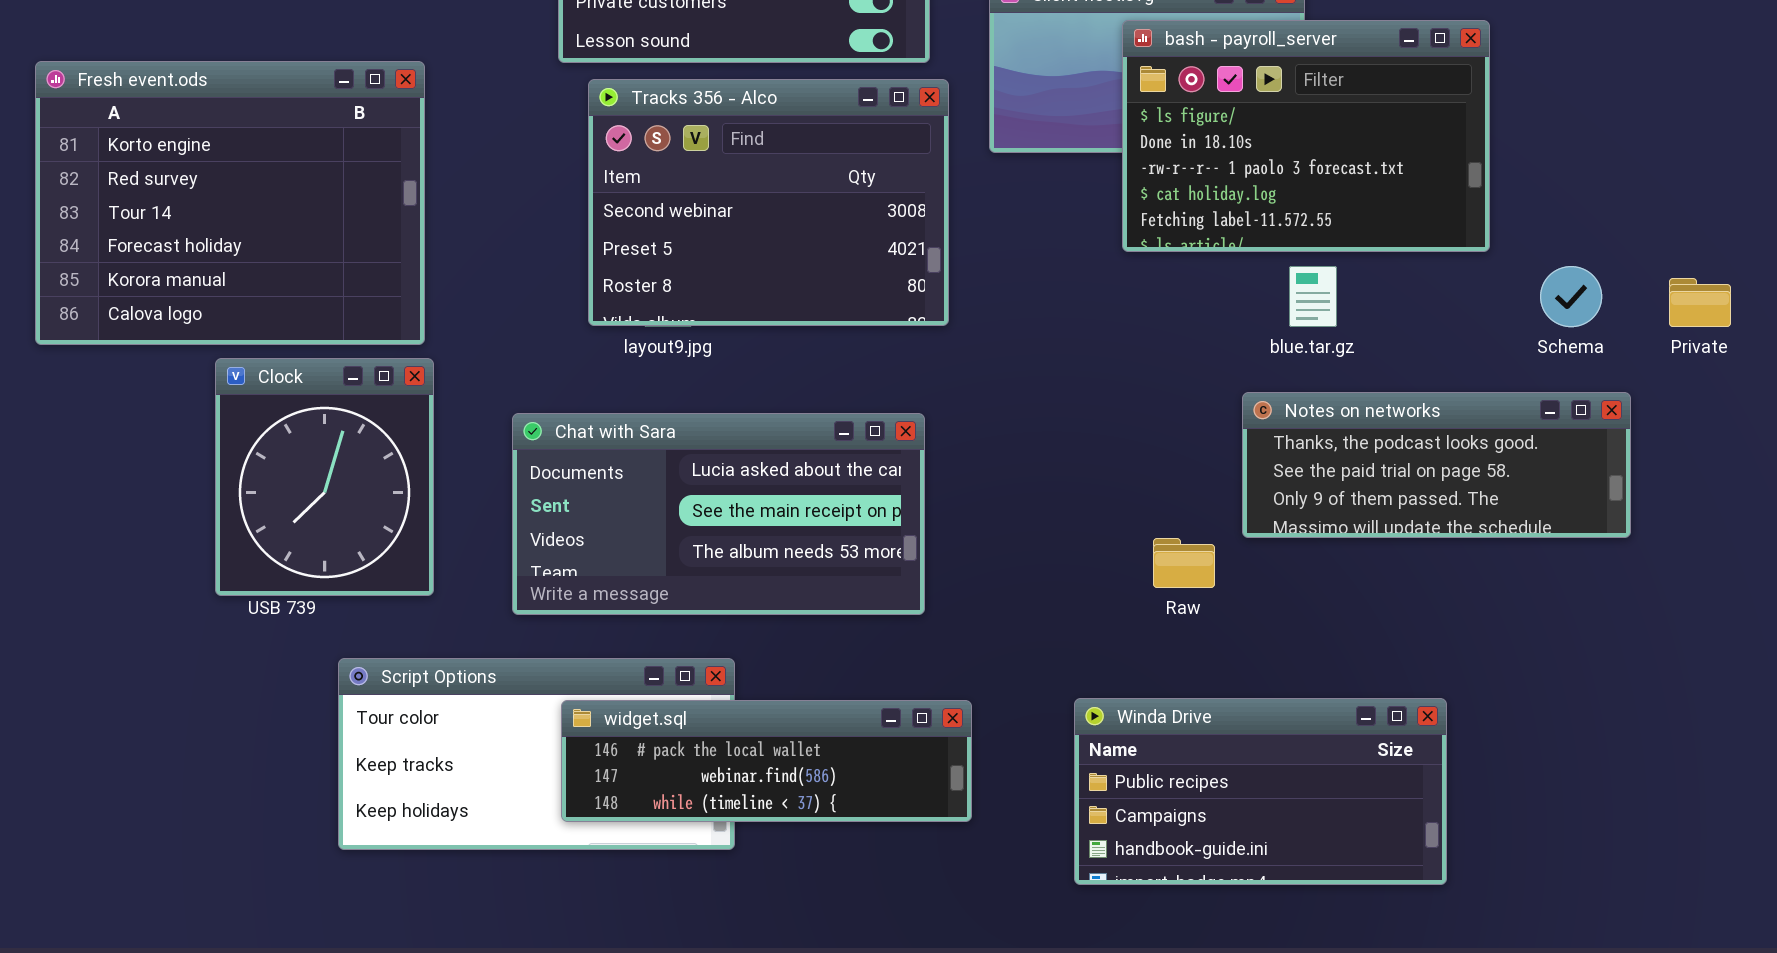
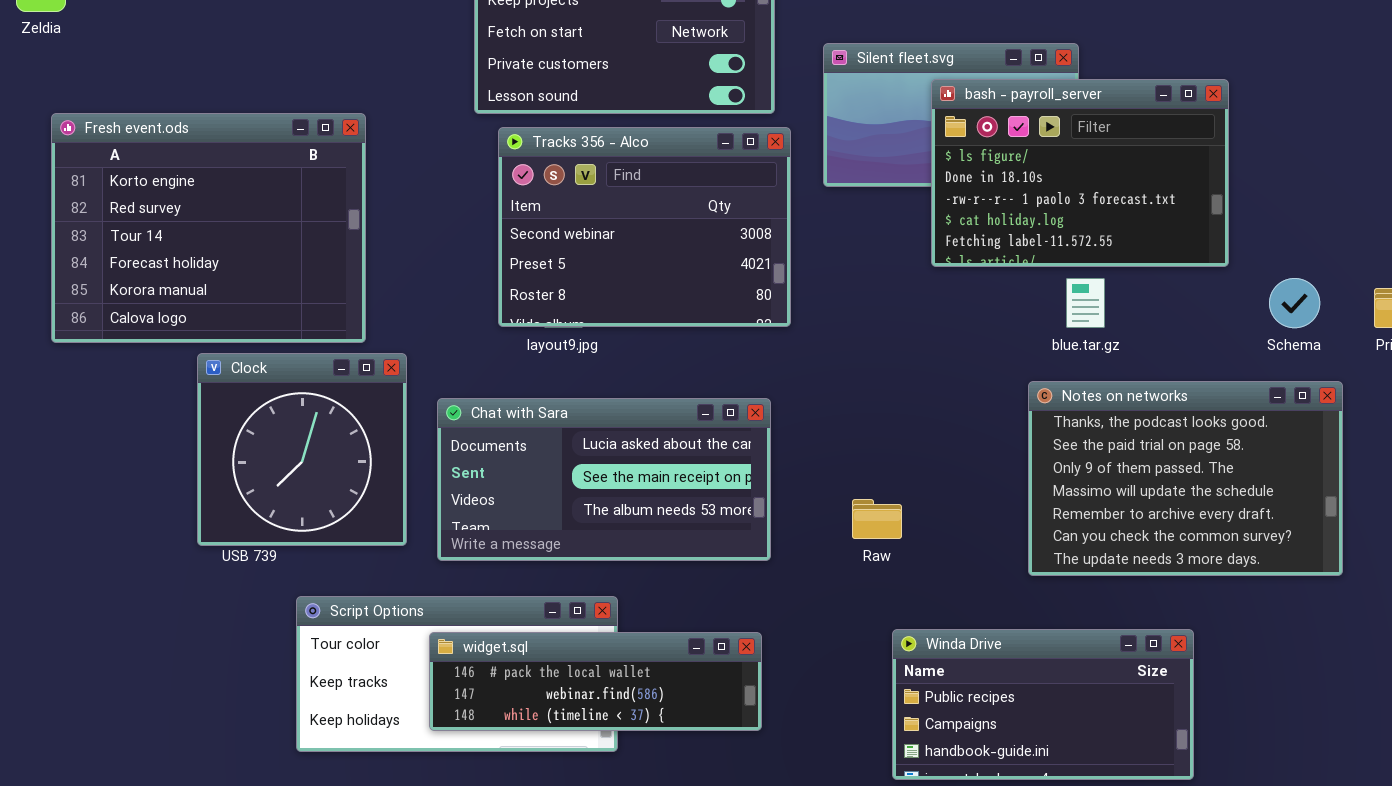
Clock: [215,358,434,596] -> [197,353,407,546], resized
Notes on networks: [1242,392,1631,538] -> [1028,381,1343,576], resized
Raw: [1153,538,1215,588] -> [852,499,902,539], moved
widget.sql: [561,700,972,822] -> [429,632,762,731], moved

